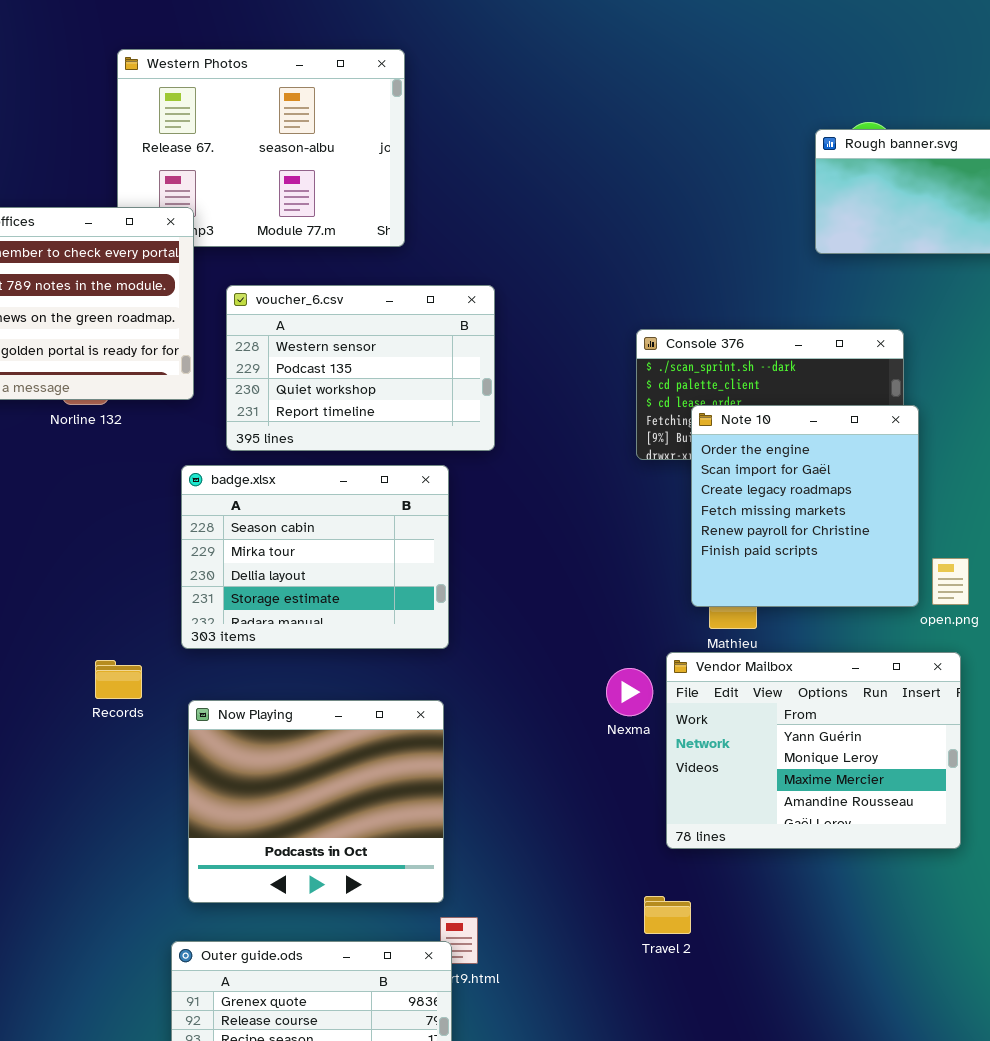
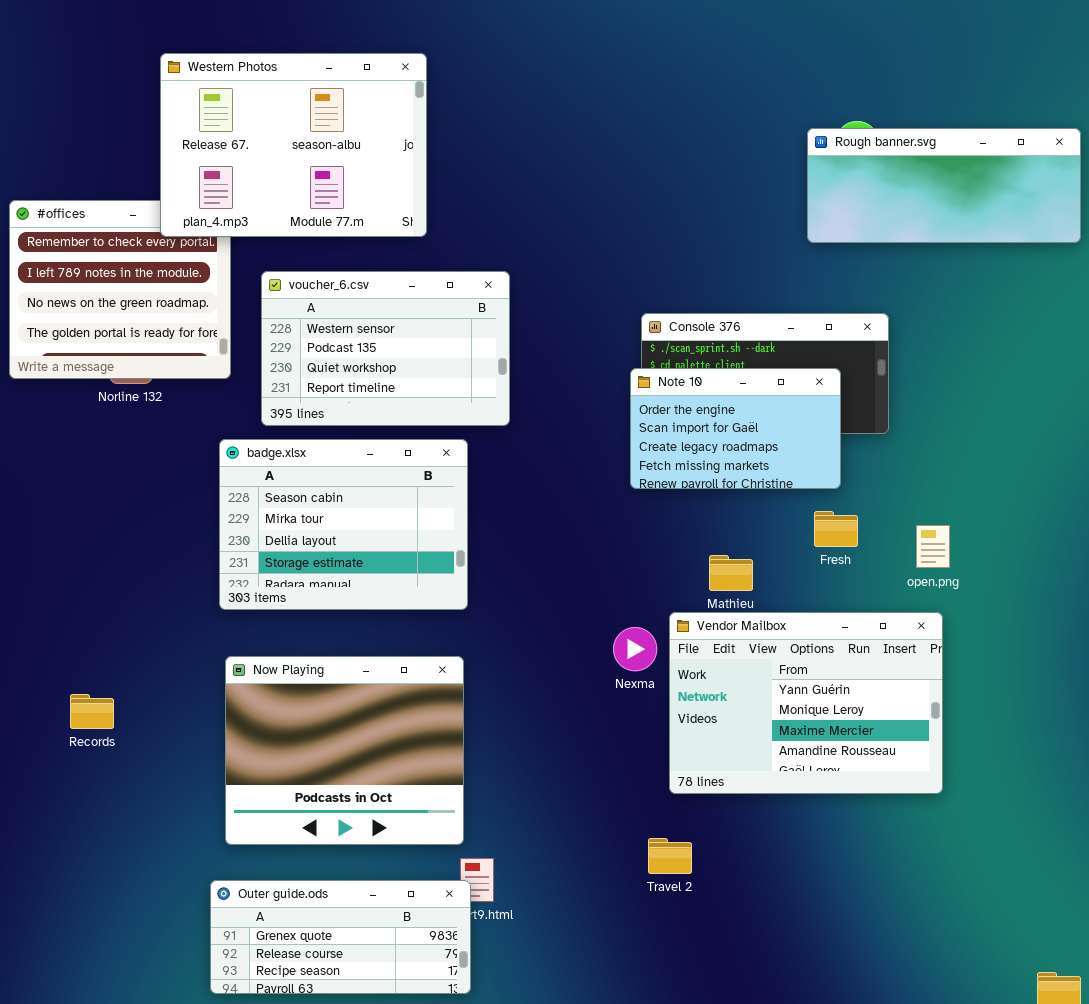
Western Photos: [117,49,405,247] -> [160,53,427,237], raised
Note 10: [691,405,919,607] -> [630,368,841,489], moved, resized
Records: [95,660,142,699] -> [70,694,114,729], moved

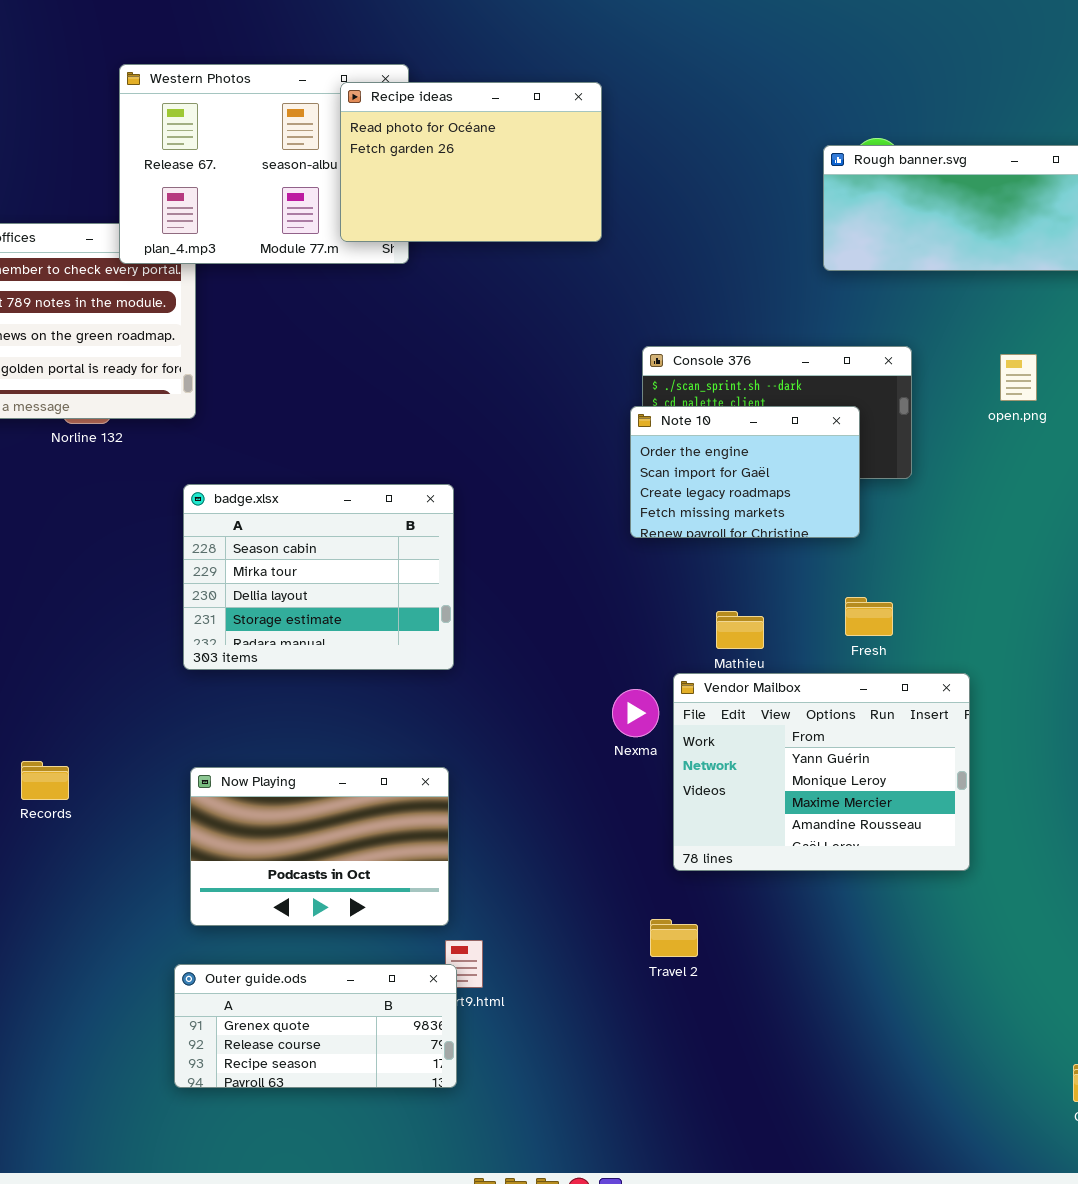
Recipe ideas: none -> [340,82,602,242], opened
voucher_6.csv: [261,271,510,426] -> none, closed
Fresh: [814,511,858,547] -> [845,597,893,636], moved
open.png: [916,525,950,568] -> [1000,354,1037,401], moved
Now Playing: [225,656,464,845] -> [190,767,449,926], resized

